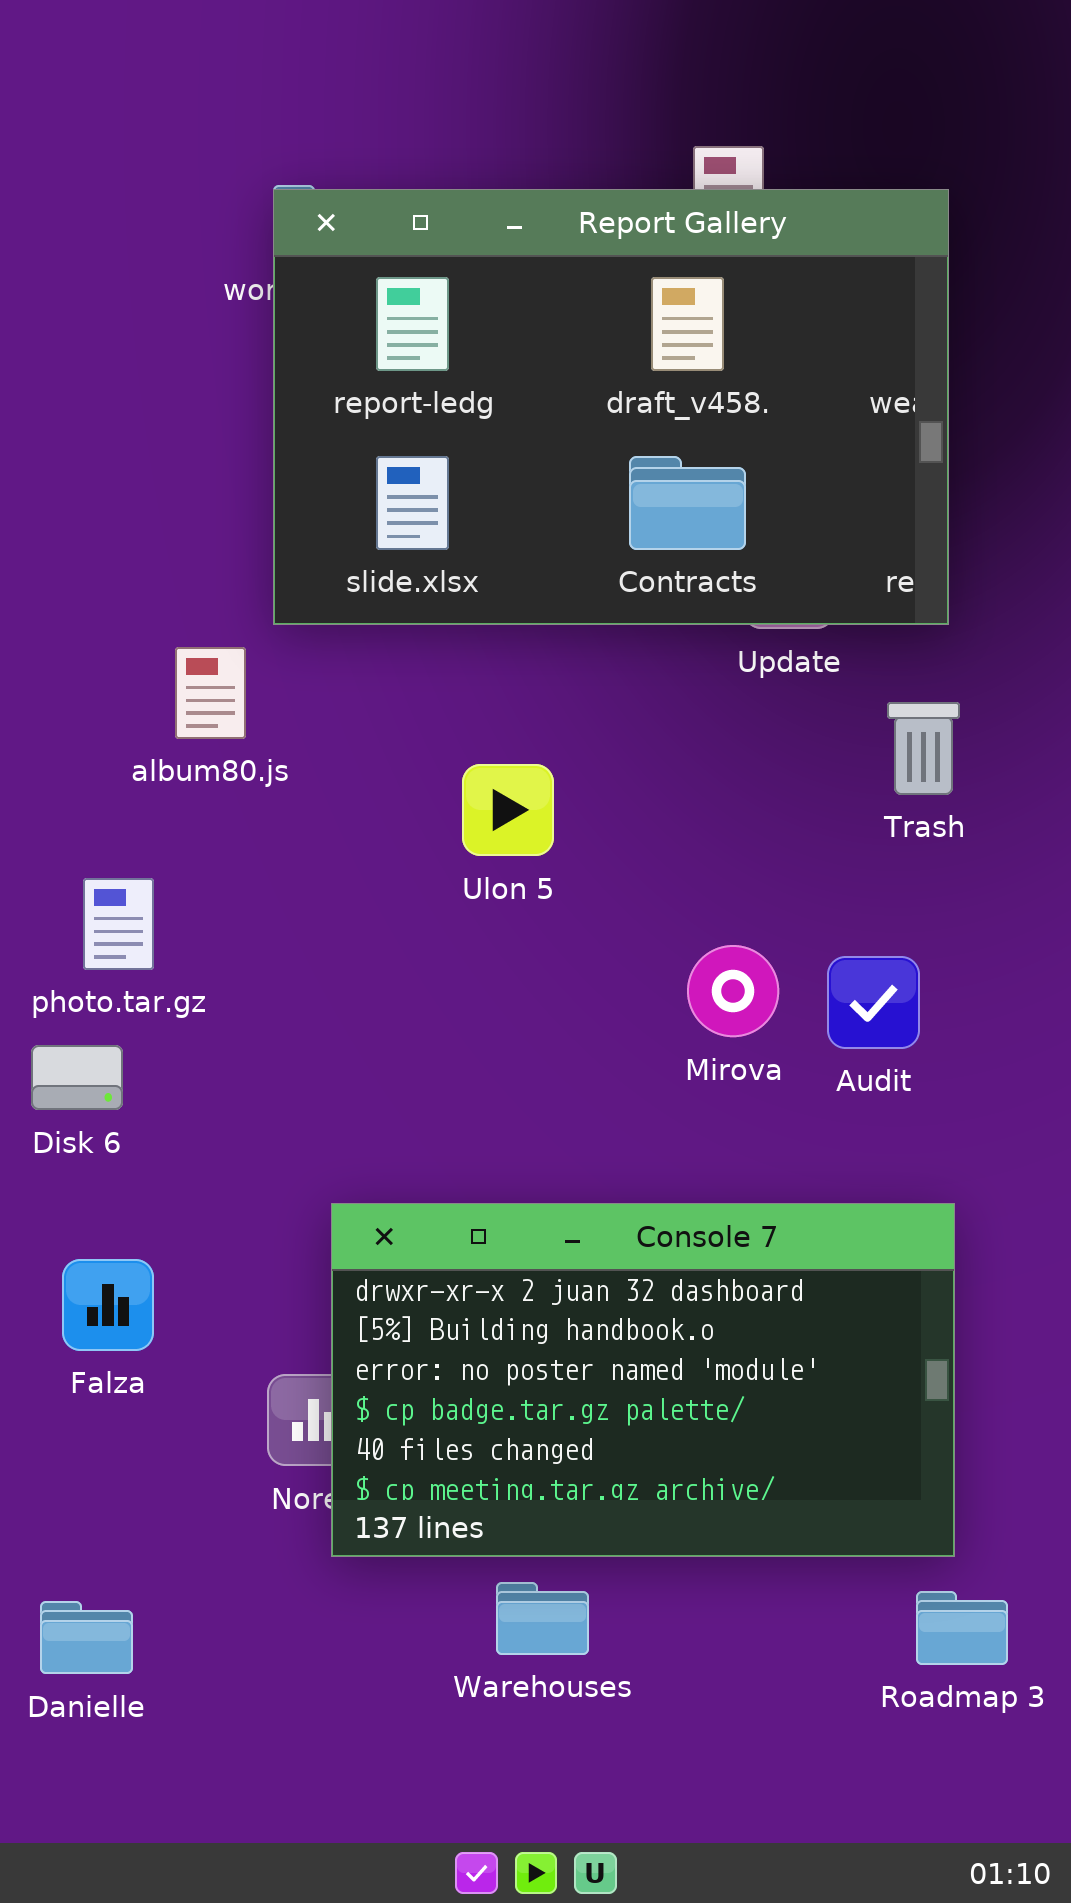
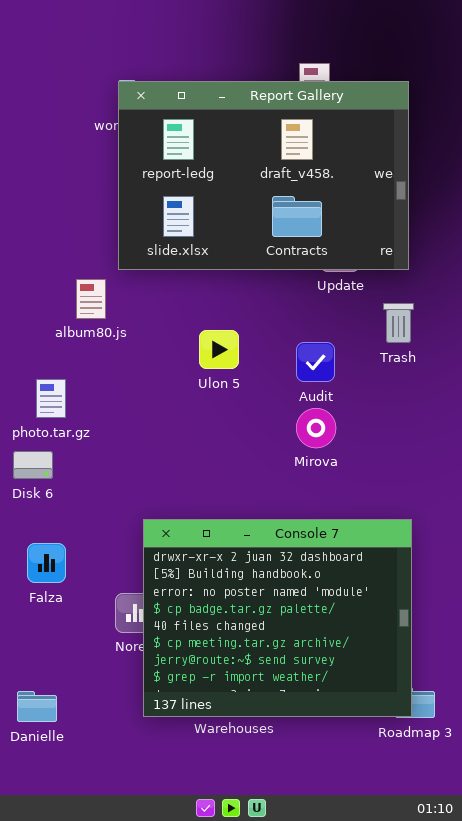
Audit: [827,956,920,1049] -> [296,342,335,382], moved
Console 7: [331,1203,955,1557] -> [143,519,412,717], resized

